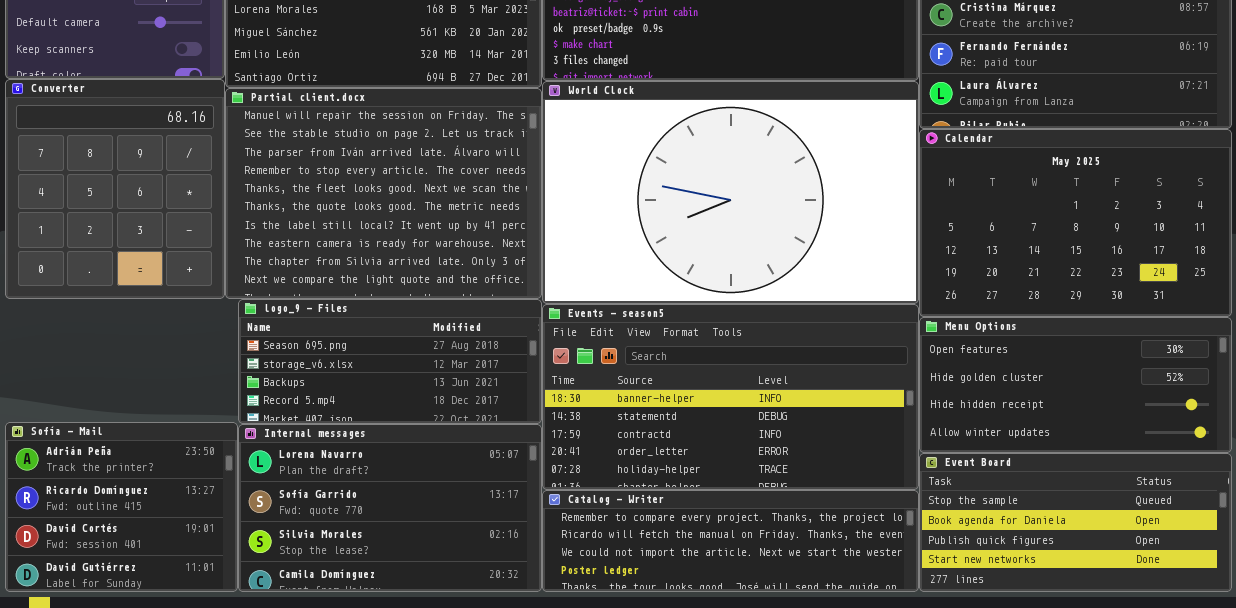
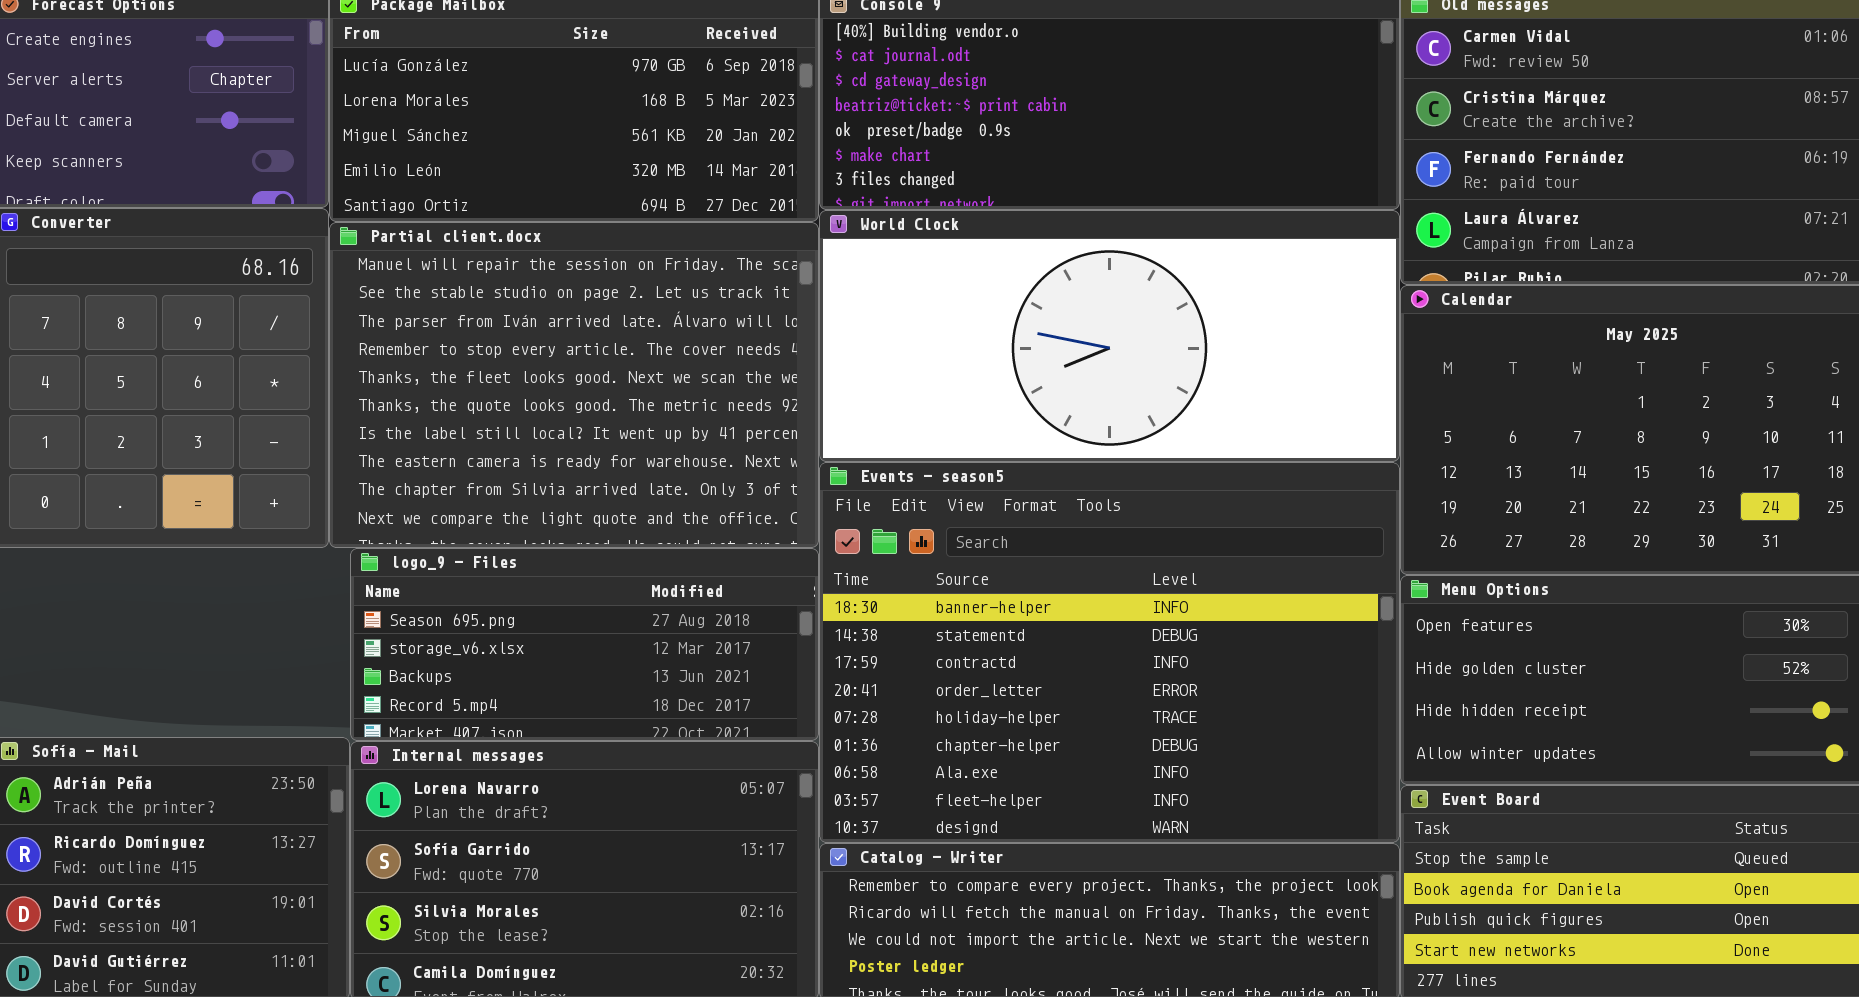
World Clock: [542,81,919,304] -> [819,210,1400,462], resized
Events - season5: [542,304,919,490] -> [819,462,1400,843], resized

